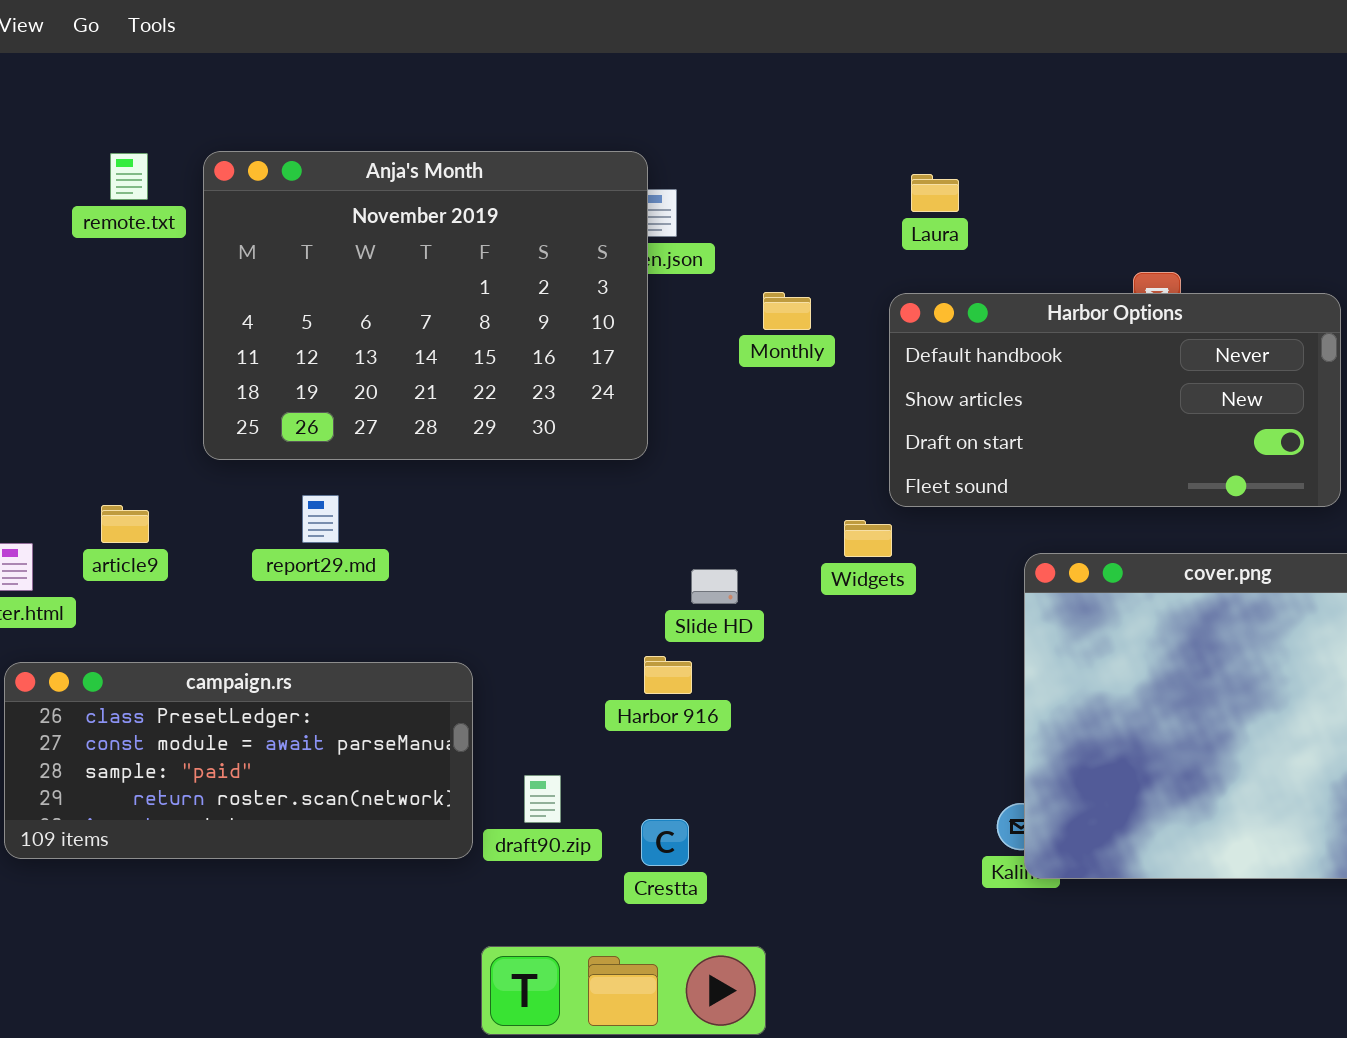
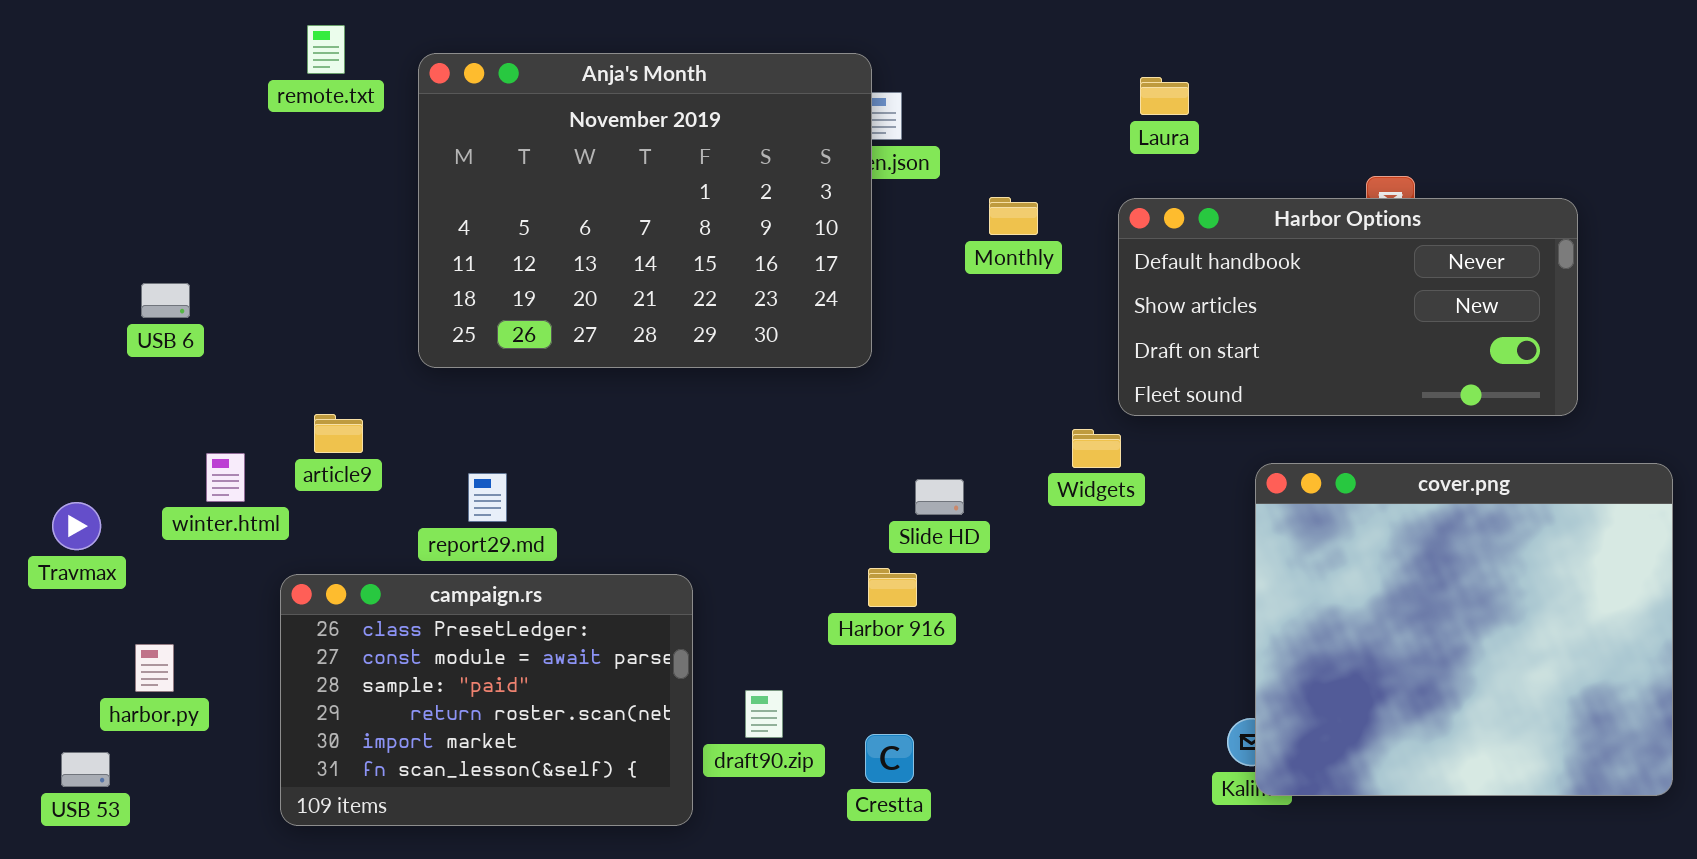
remote.txt: [110,153,148,200] -> [307,25,345,74], moved
report29.md: [302,495,339,543] -> [468,473,507,522], moved
campaign.rs: [4,662,473,859] -> [280,574,693,826], resized

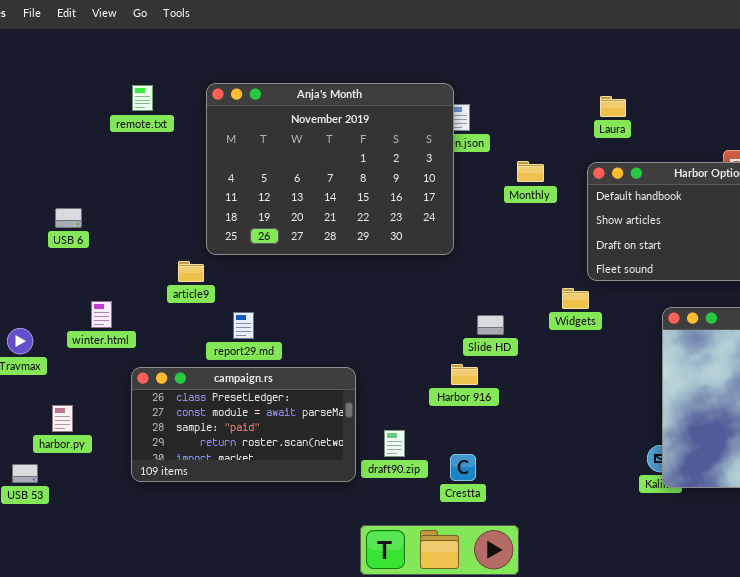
remote.txt: [307,25,345,74] -> [132,85,153,111], moved
article9: [314,414,363,453] -> [178,261,204,282], moved
campaign.rs: [280,574,693,826] -> [131,367,356,482], resized

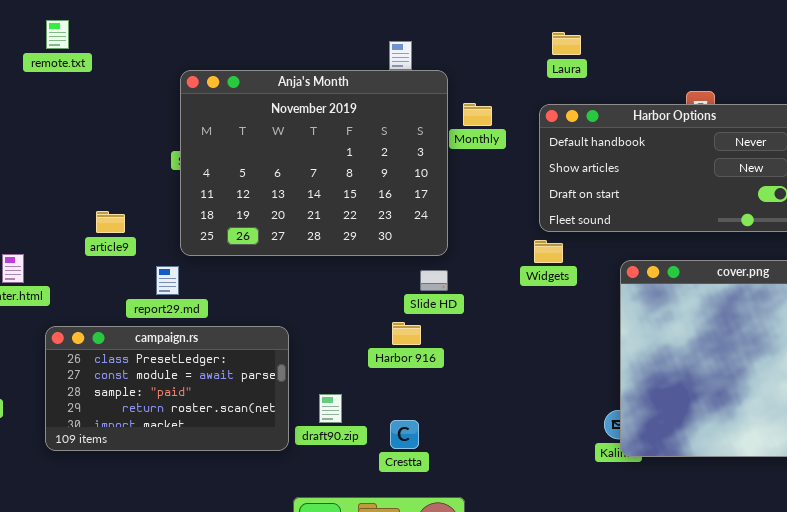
Anja's Month: [206,83,454,255] -> [180,70,448,256], moved
Widgets: [562,288,589,309] -> [534,240,563,263], moved

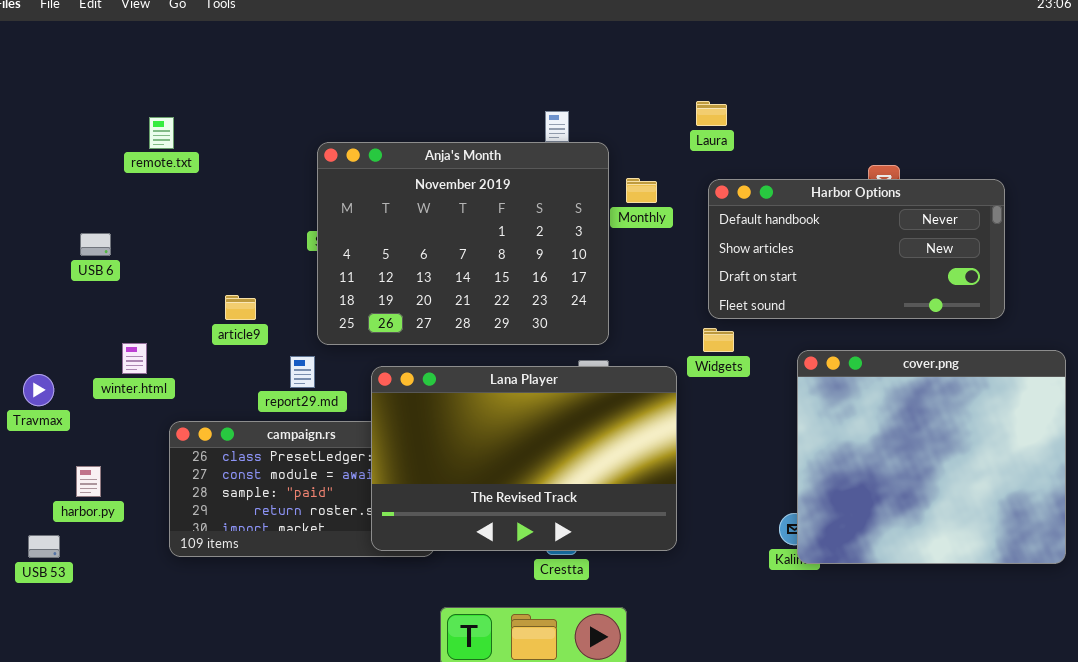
remote.txt: [46,20,69,49] -> [149,117,174,149], moved
Laura: [552,32,581,55] -> [696,101,727,126], moved
Lana Player: none -> [371,366,677,551], opened

